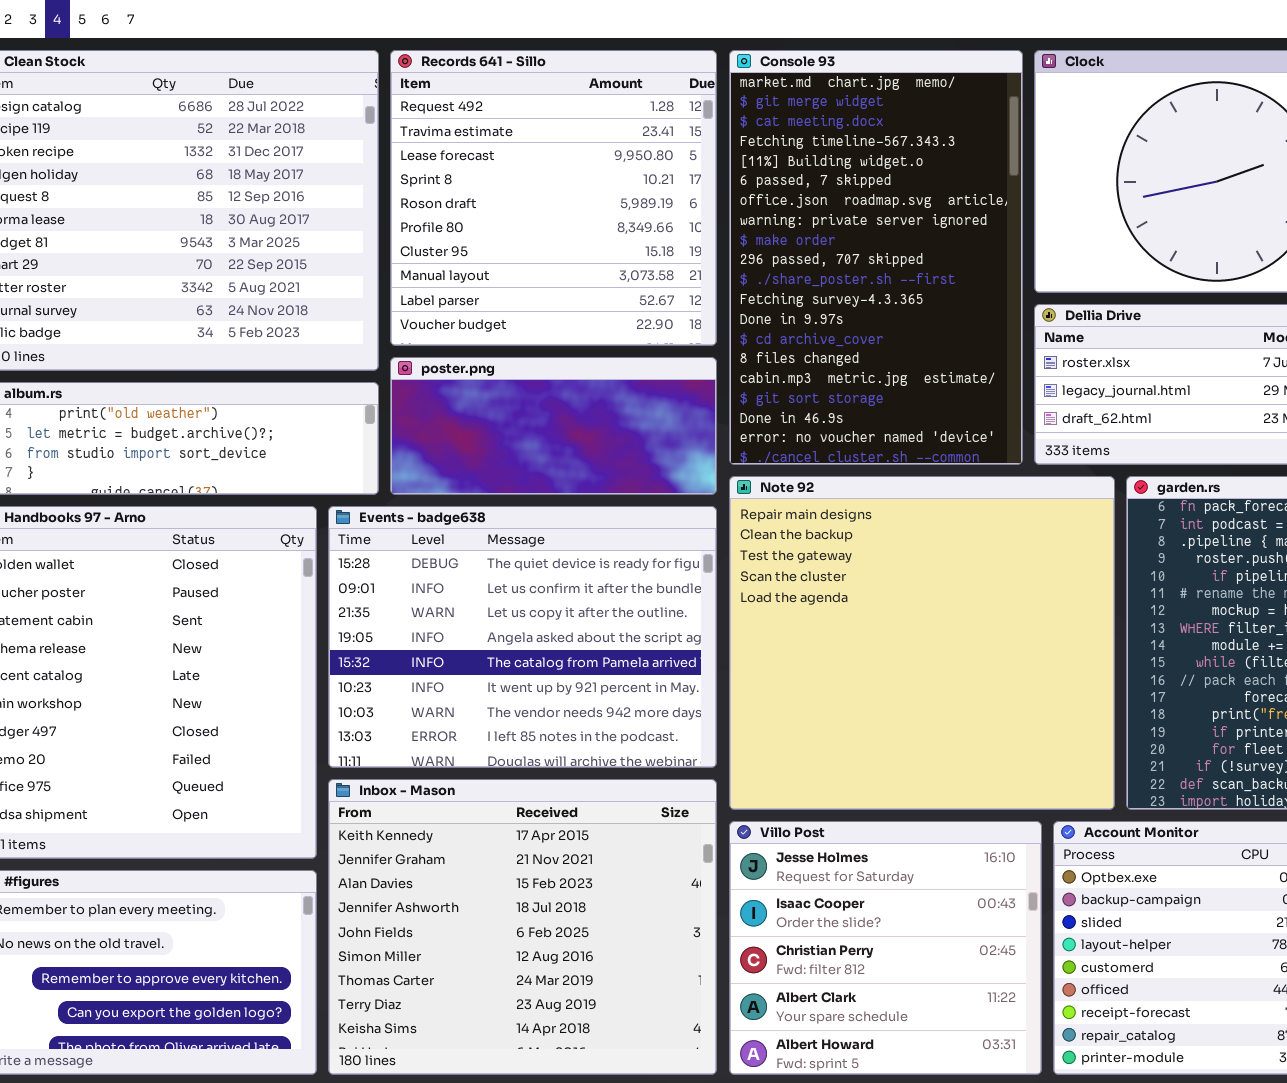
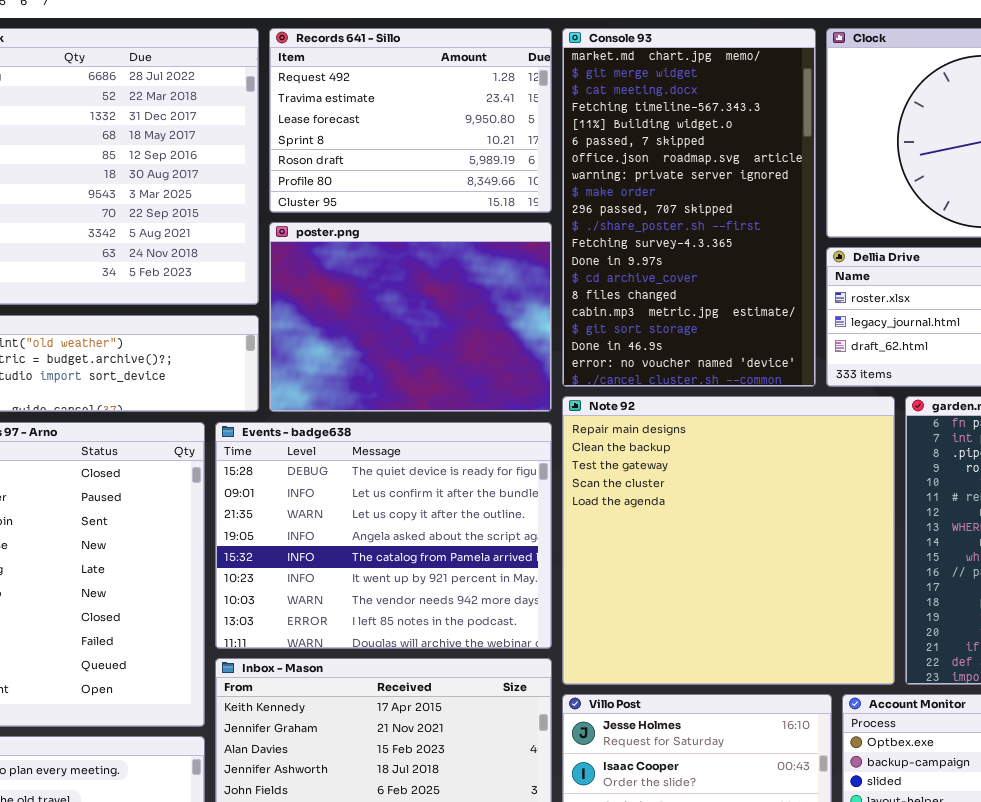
Records 641 - Sillo: [390,50,717,346] -> [269,28,552,213], resized
poster.png: [390,357,717,495] -> [269,222,552,412], resized

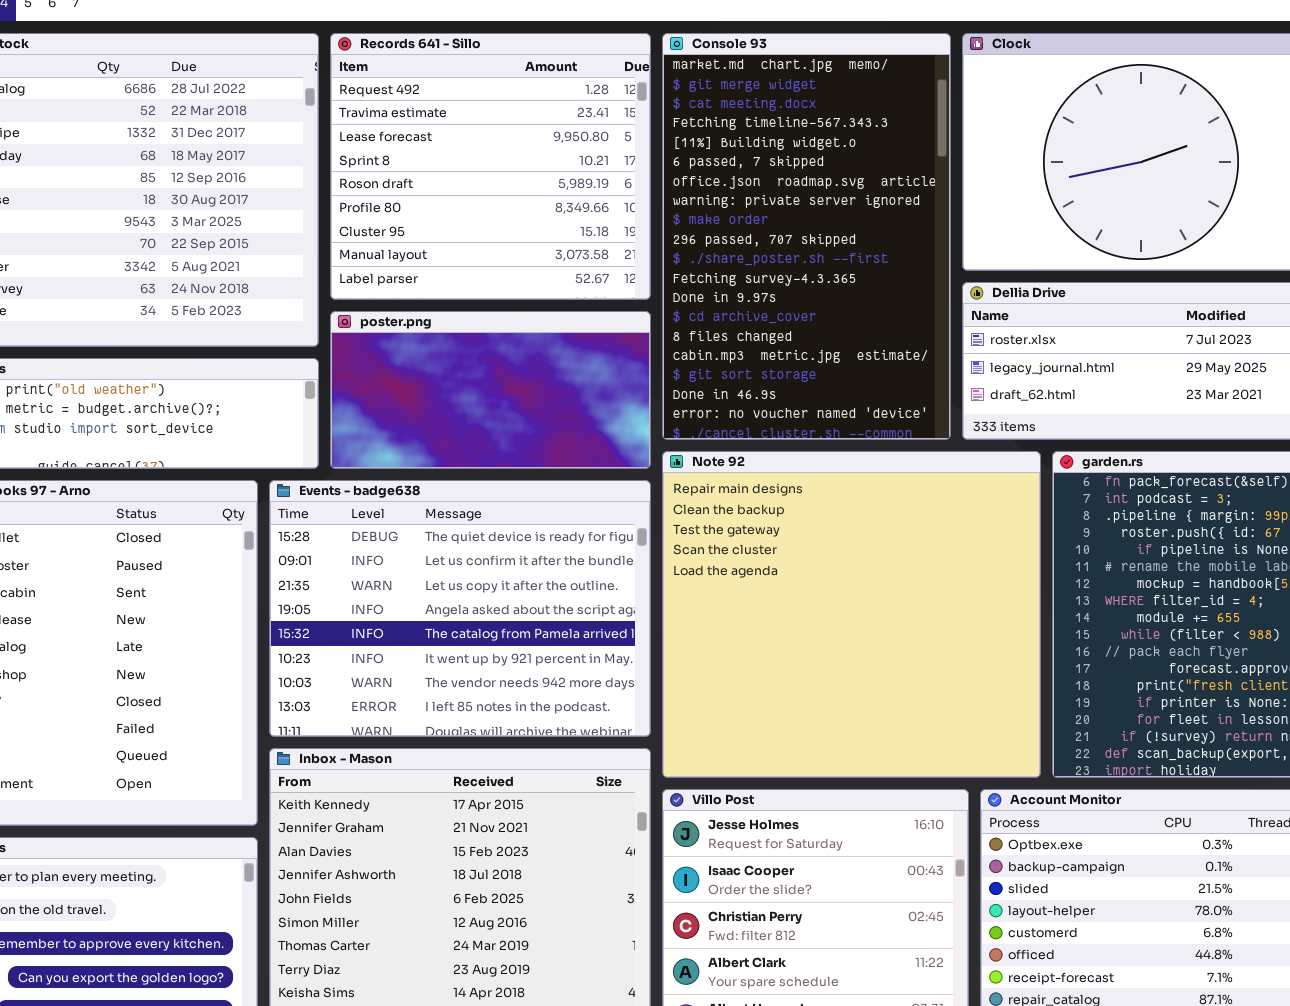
Records 641 - Sillo: [269,28,552,213] -> [330,33,651,300], resized
poster.png: [269,222,552,412] -> [330,311,651,469], resized

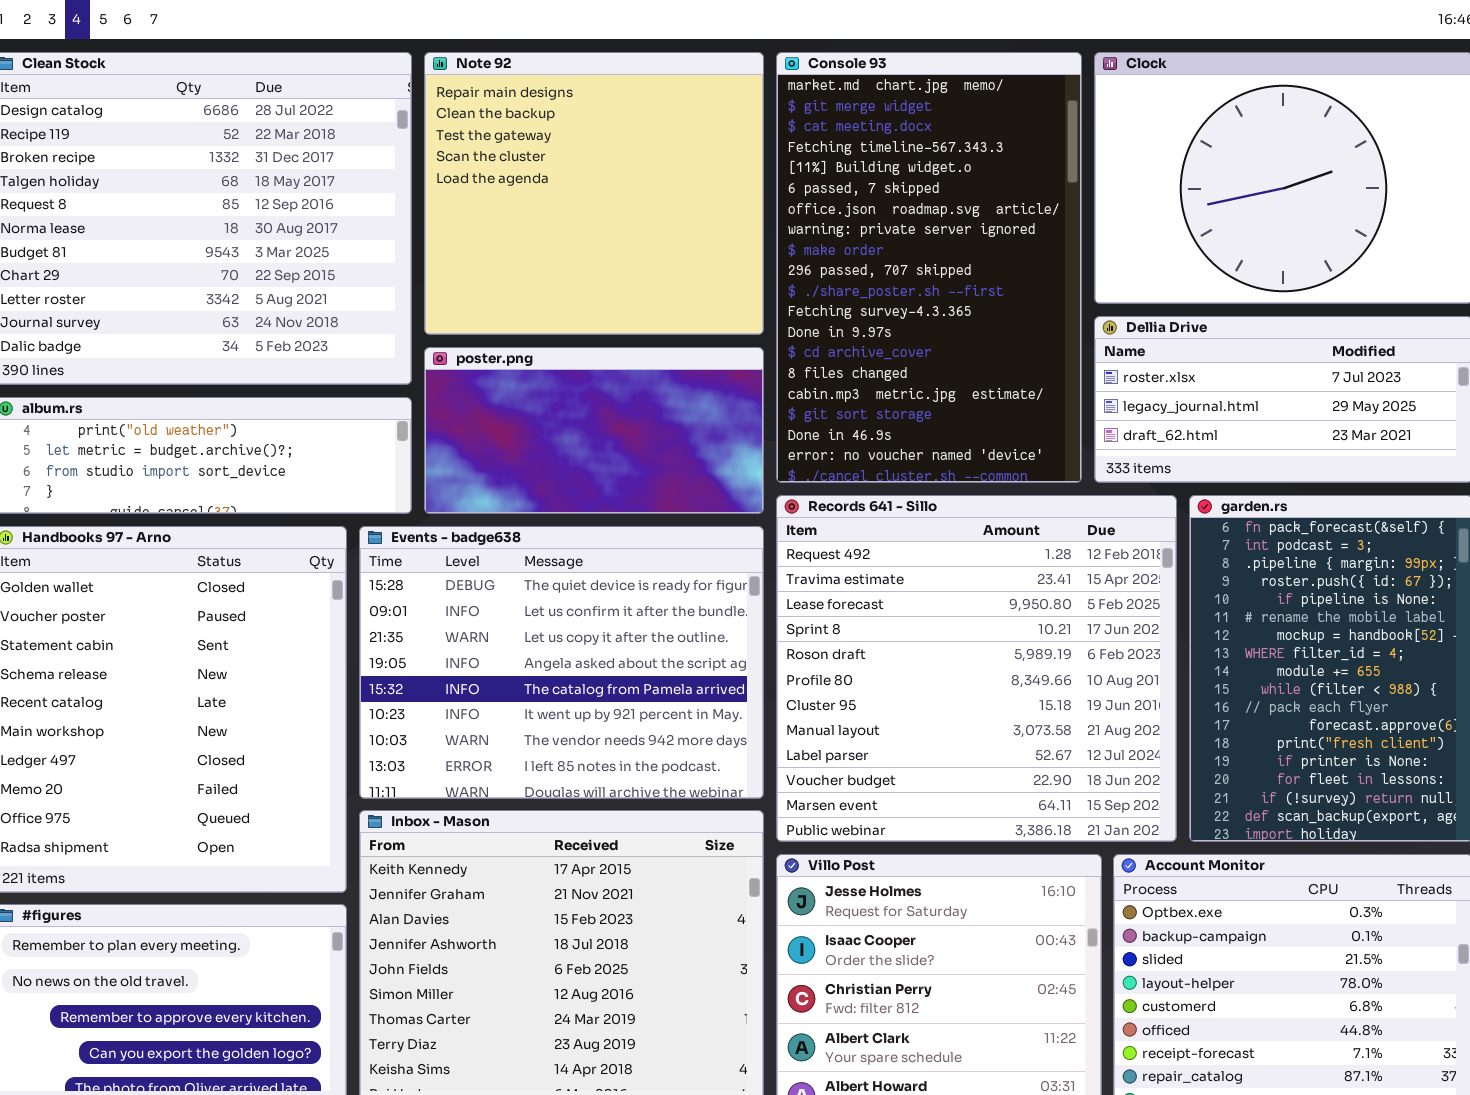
Records 641 - Sillo: [330,33,651,300] -> [776,495,1177,842], moved, resized
Note 92: [662,451,1041,778] -> [424,52,764,335], moved, resized

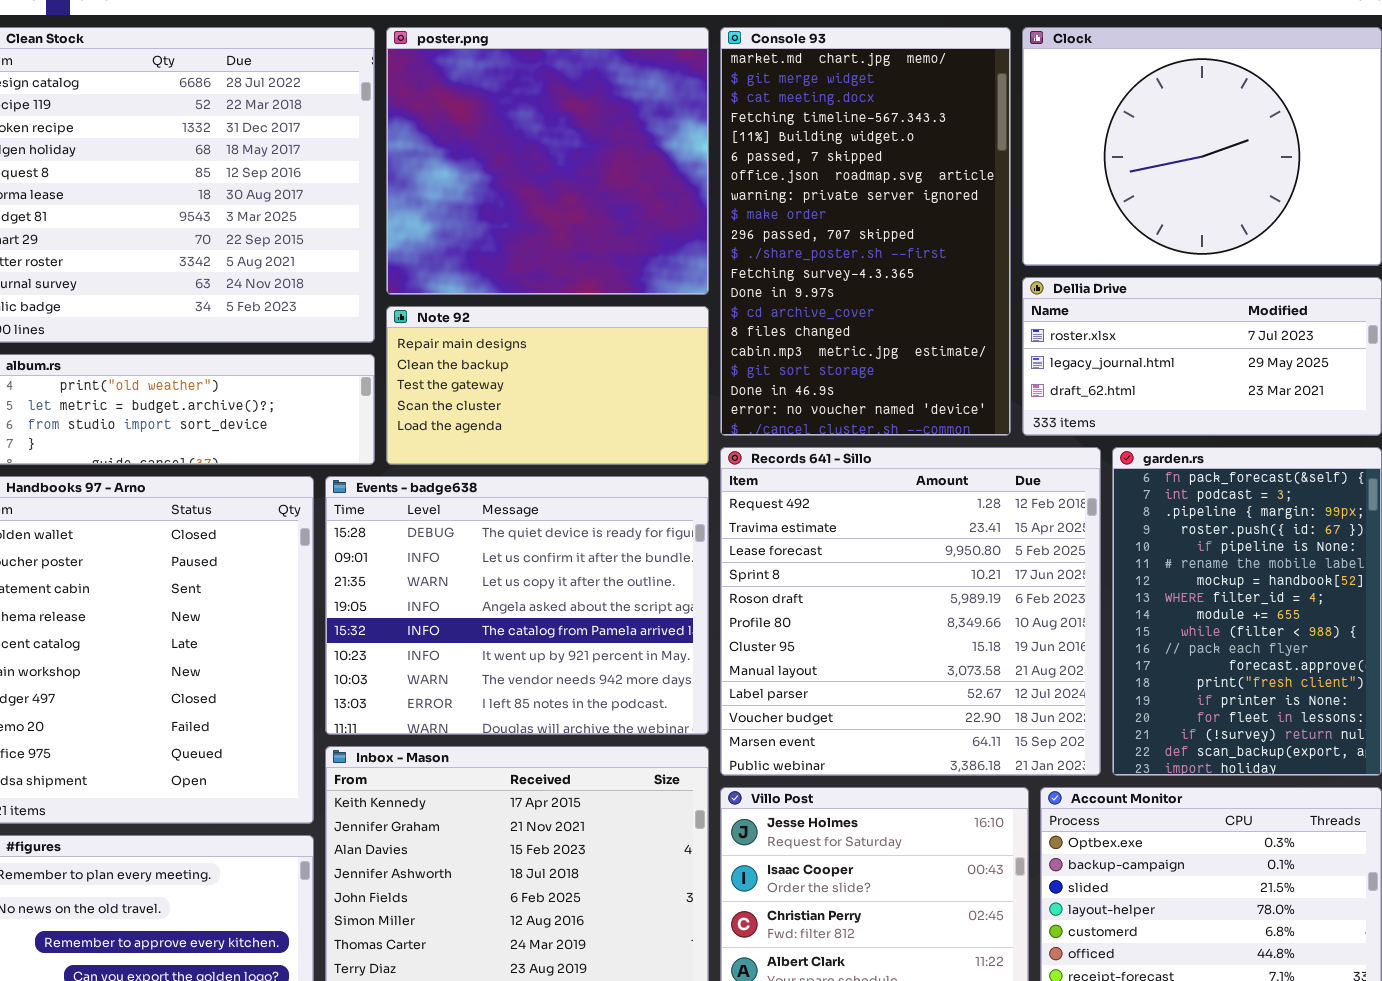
Note 92: [424,52,764,335] -> [386,306,709,465], moved, resized
poster.png: [424,347,764,514] -> [386,27,709,295], moved, resized

